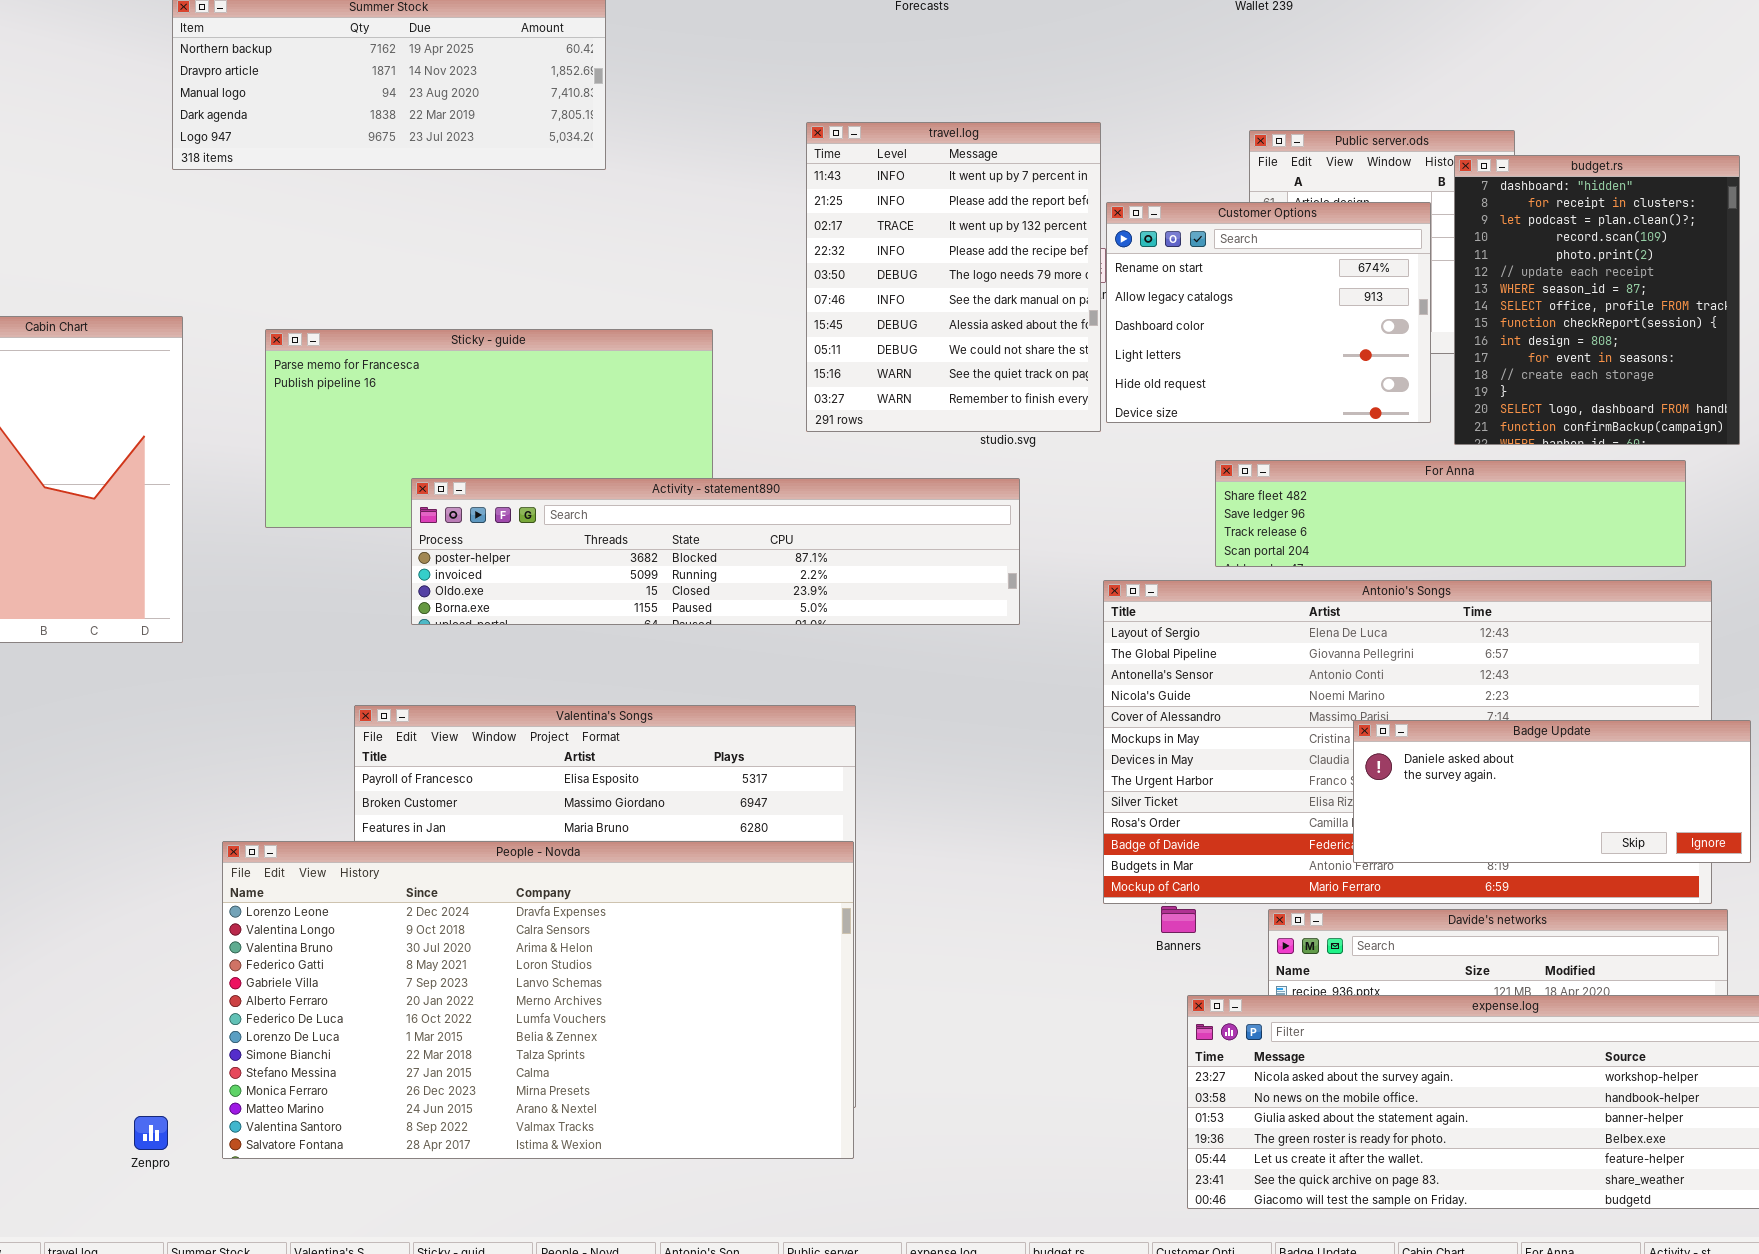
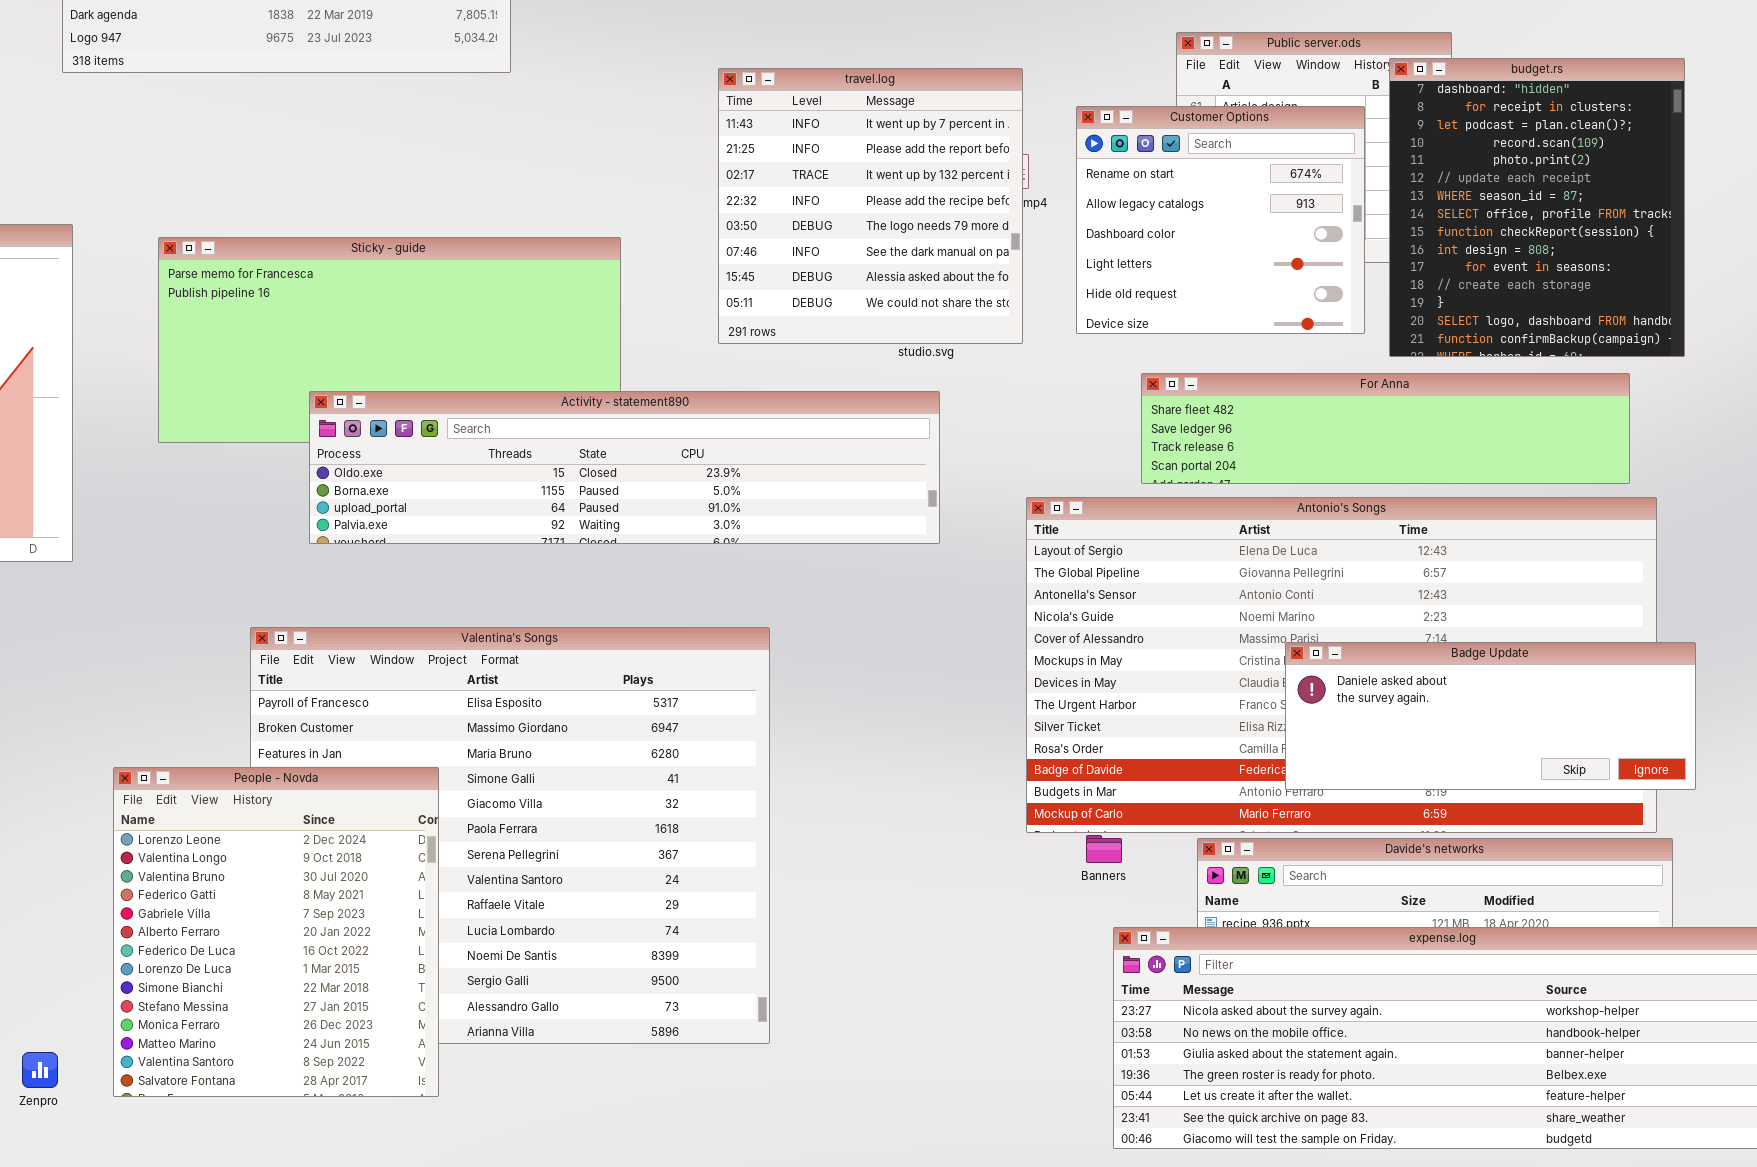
travel.log: [806,122,1101,432] -> [718,68,1023,344], resized
Customer Options: [1106,202,1431,423] -> [1076,106,1365,334], resized
Activity - statement890: [411,478,1020,625] -> [309,391,940,544], scrolled down 2 rows
People - Novda: [222,841,854,1159] -> [113,767,439,1097], resized

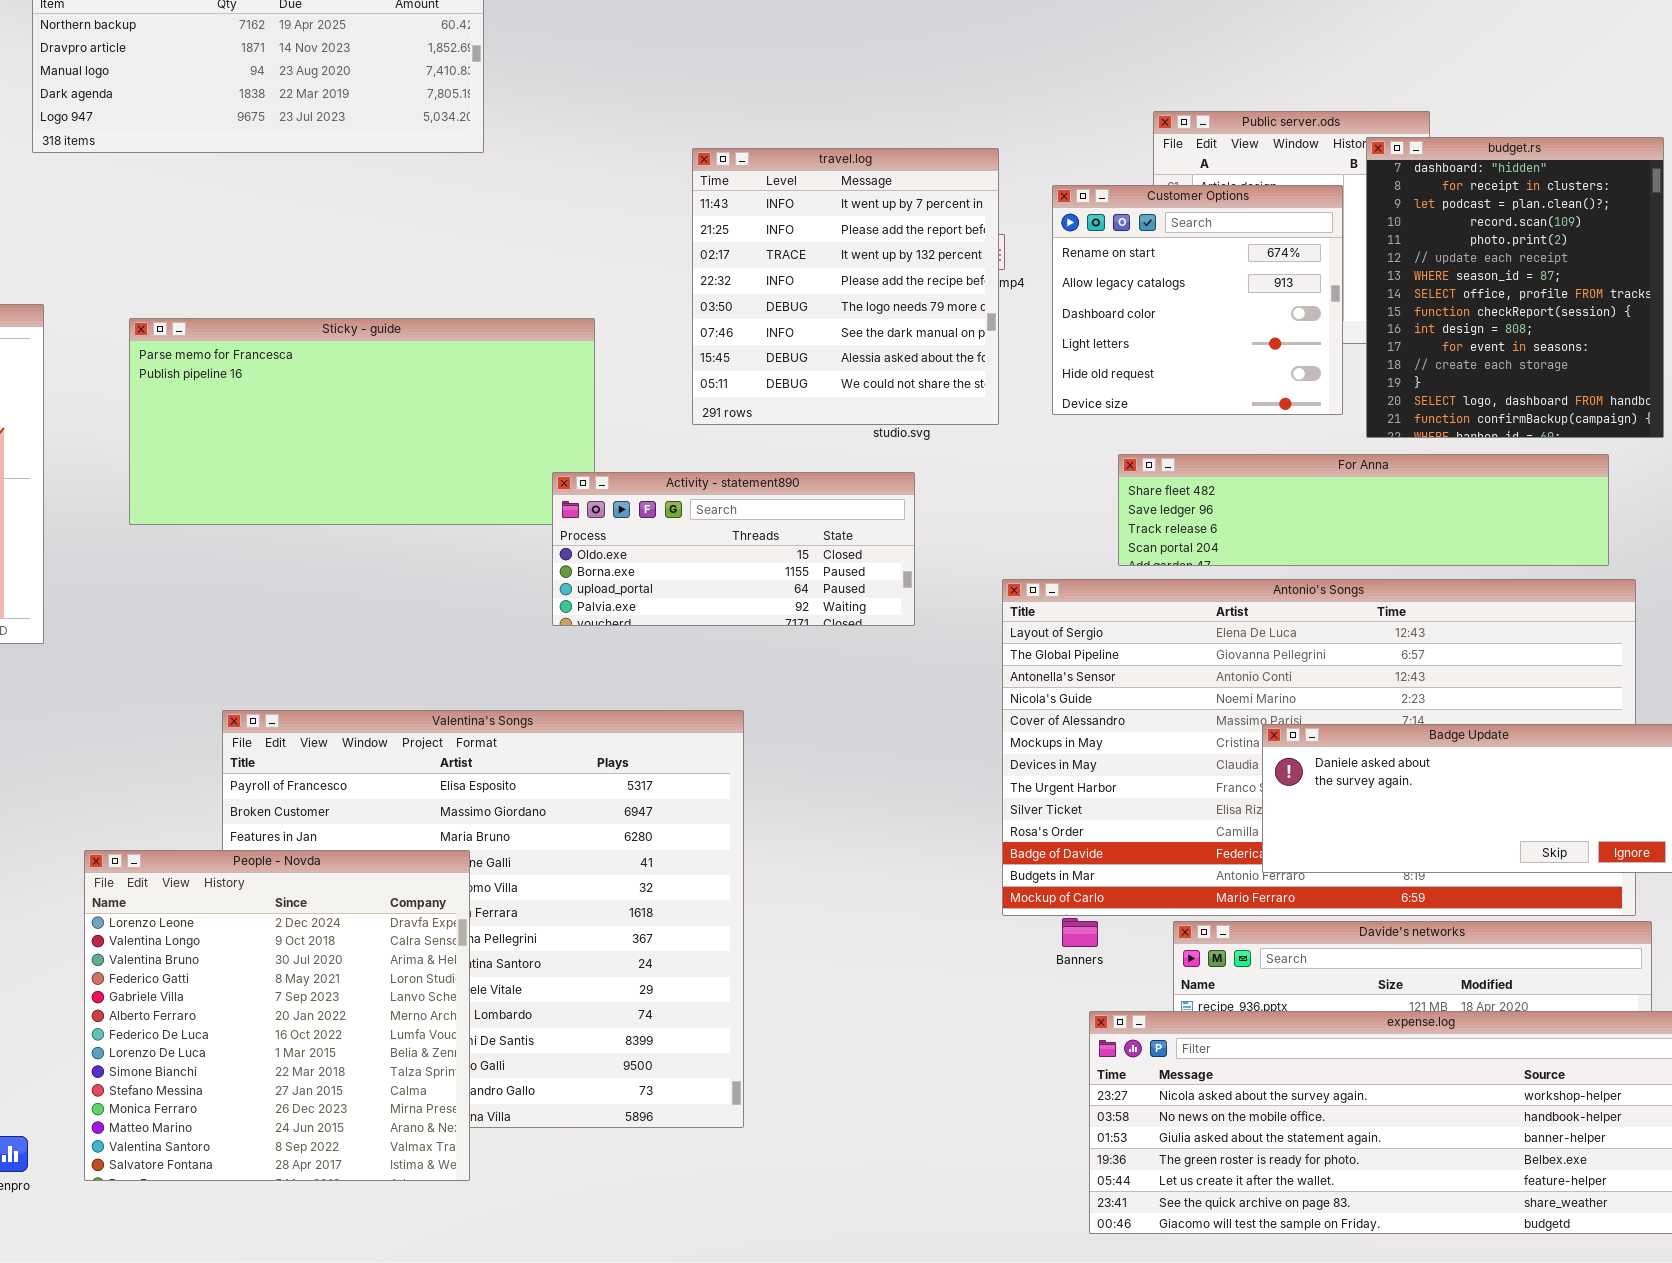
Activity - statement890: [309,391,940,544] -> [552,472,915,626], resized
People - Novda: [113,767,439,1097] -> [84,850,470,1181], resized

